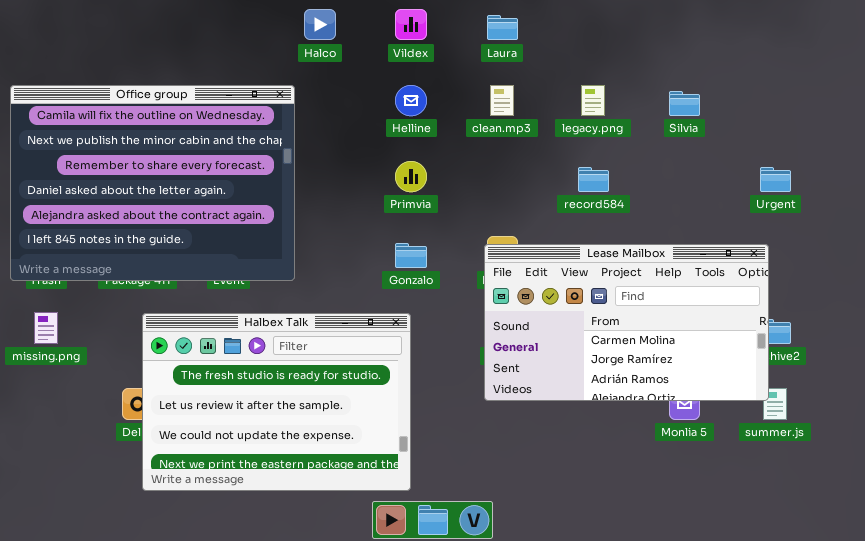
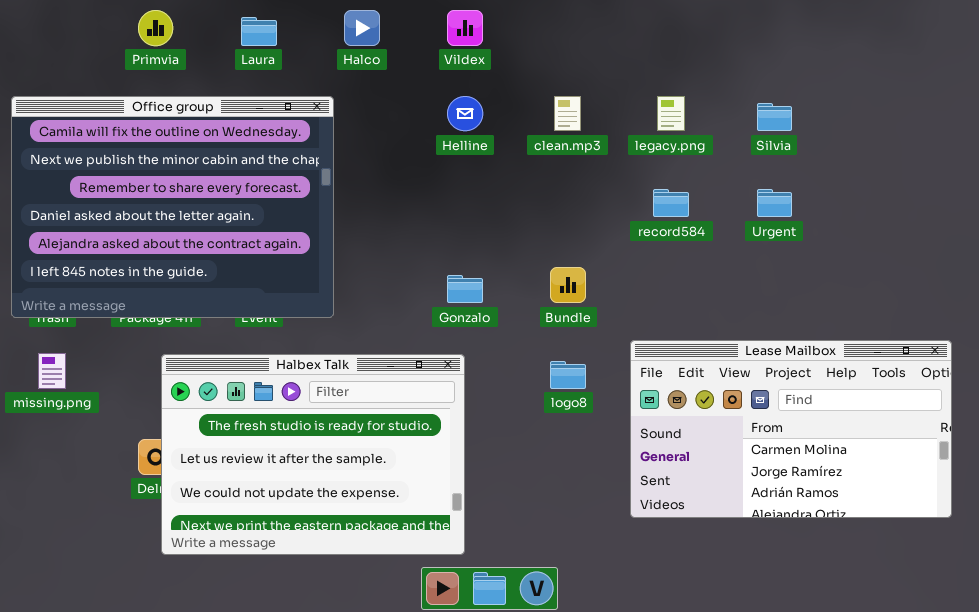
Laura: [487,15,518,40] -> [241,17,277,46], moved
Primvia: [395,161,427,192] -> [138,10,173,46], moved
Urgent: [760,167,791,192] -> [757,189,792,217], moved
Lease Mailbox: [484,244,769,401] -> [630,340,952,518], moved

